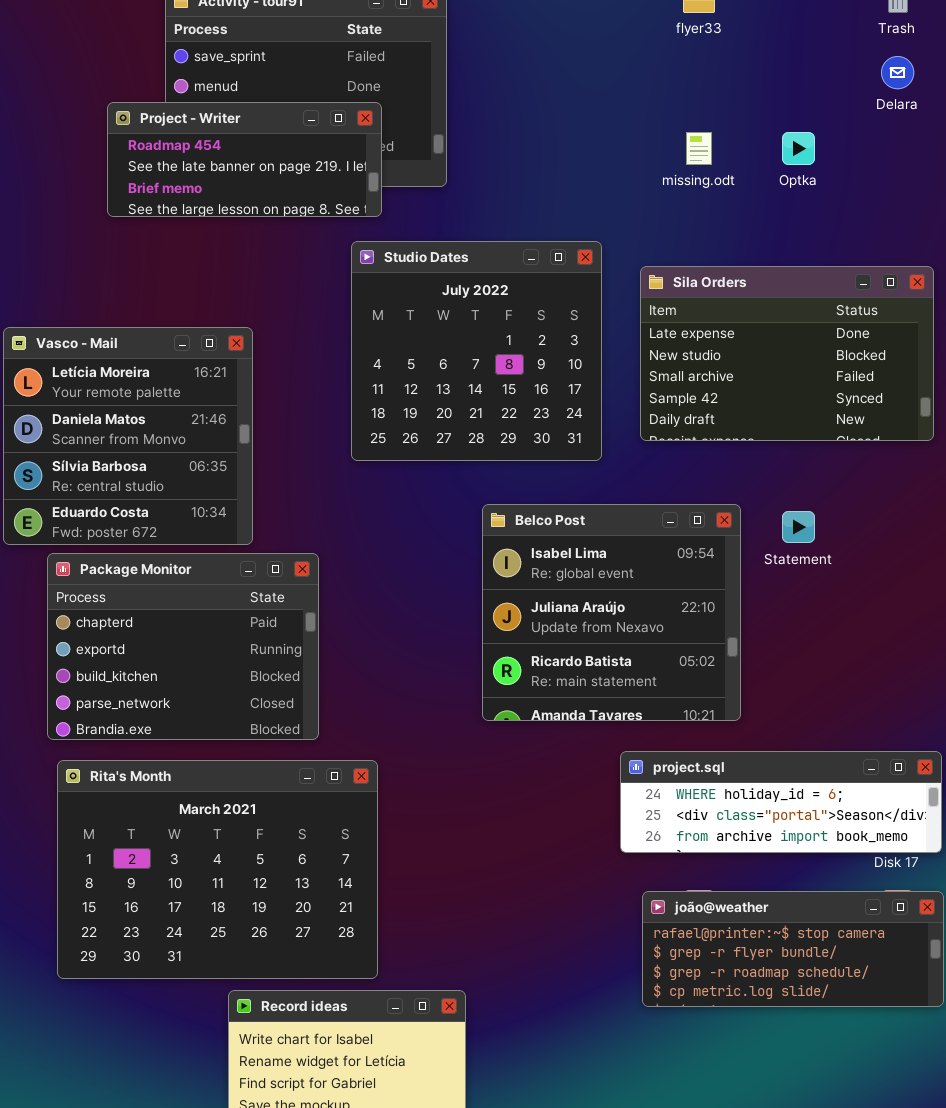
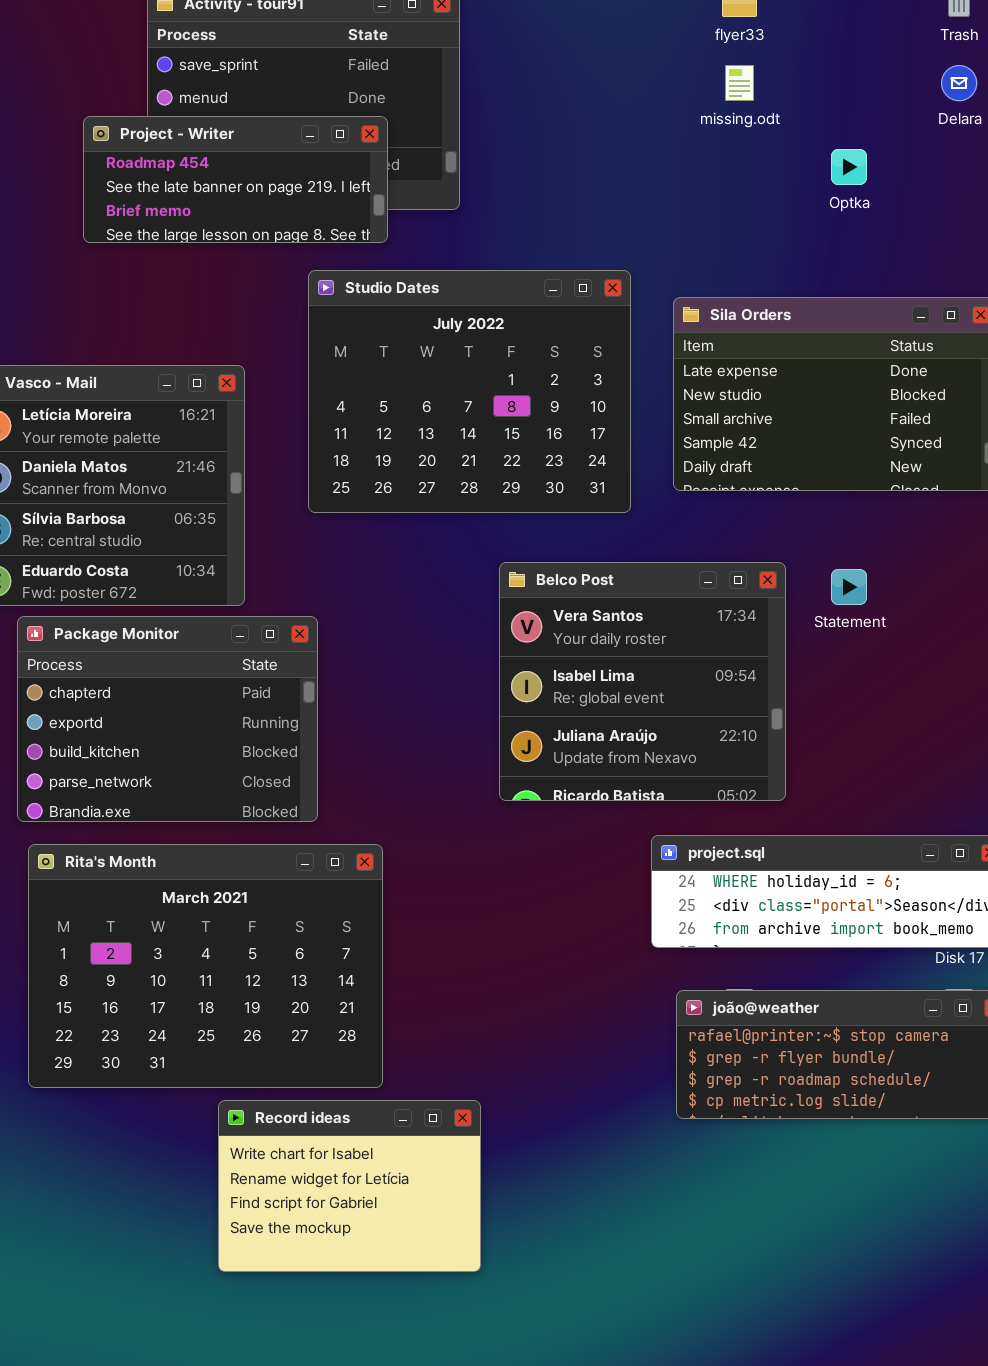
missing.odt: [686,132,712,165] -> [725,65,754,101], moved
Studio Dates: [351,241,602,461] -> [308,270,631,513], resized
Belco Post: [482,504,741,721] -> [499,562,786,801], scrolled up 1 row

